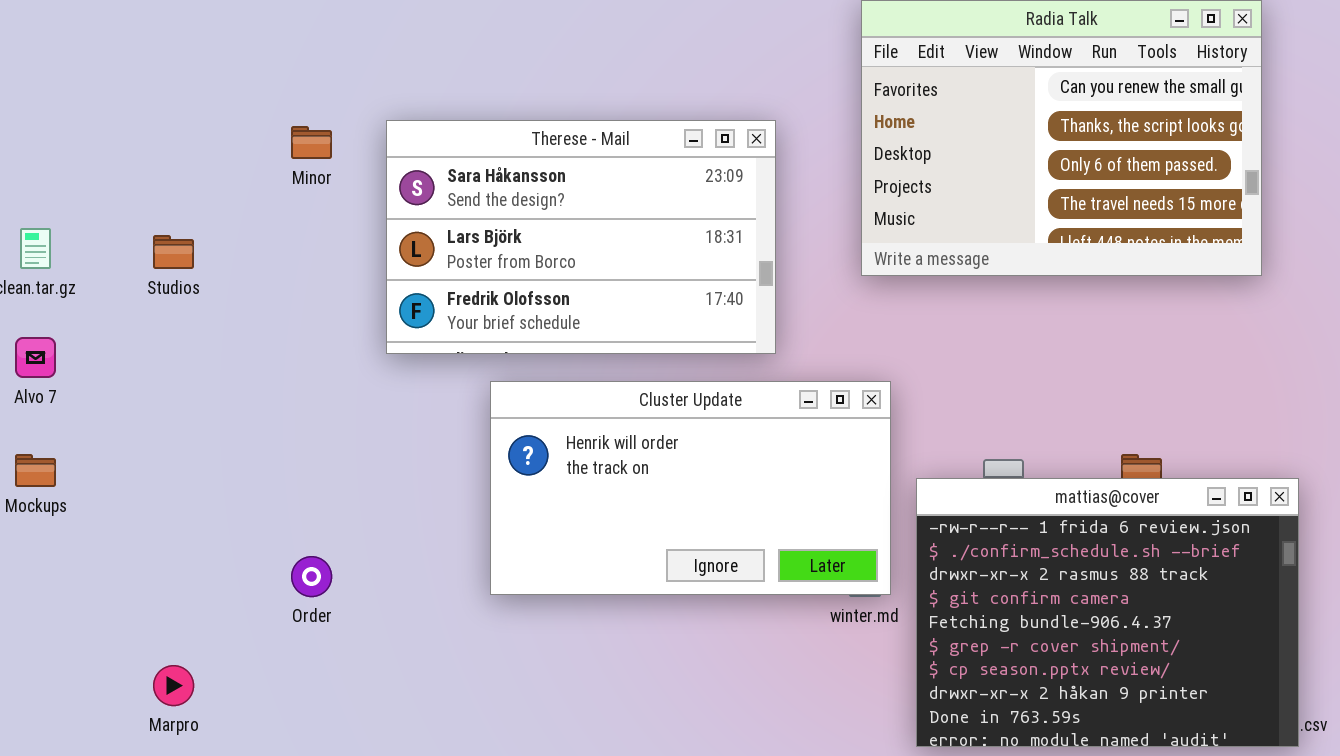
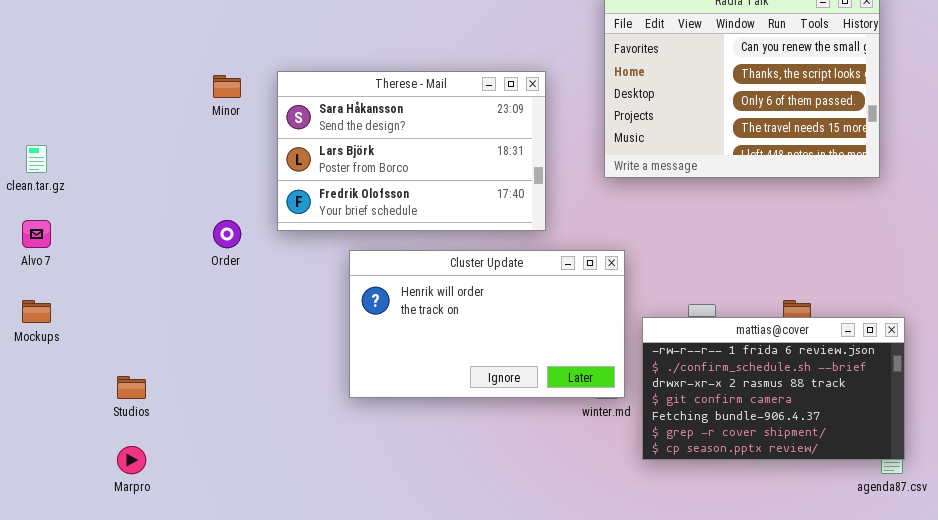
Studios: [153,235,194,269] -> [117,376,146,399], moved
mattias@cover: [916,478,1299,747] -> [642,317,905,460], resized
Order: [291,556,332,597] -> [213,220,241,248], moved

